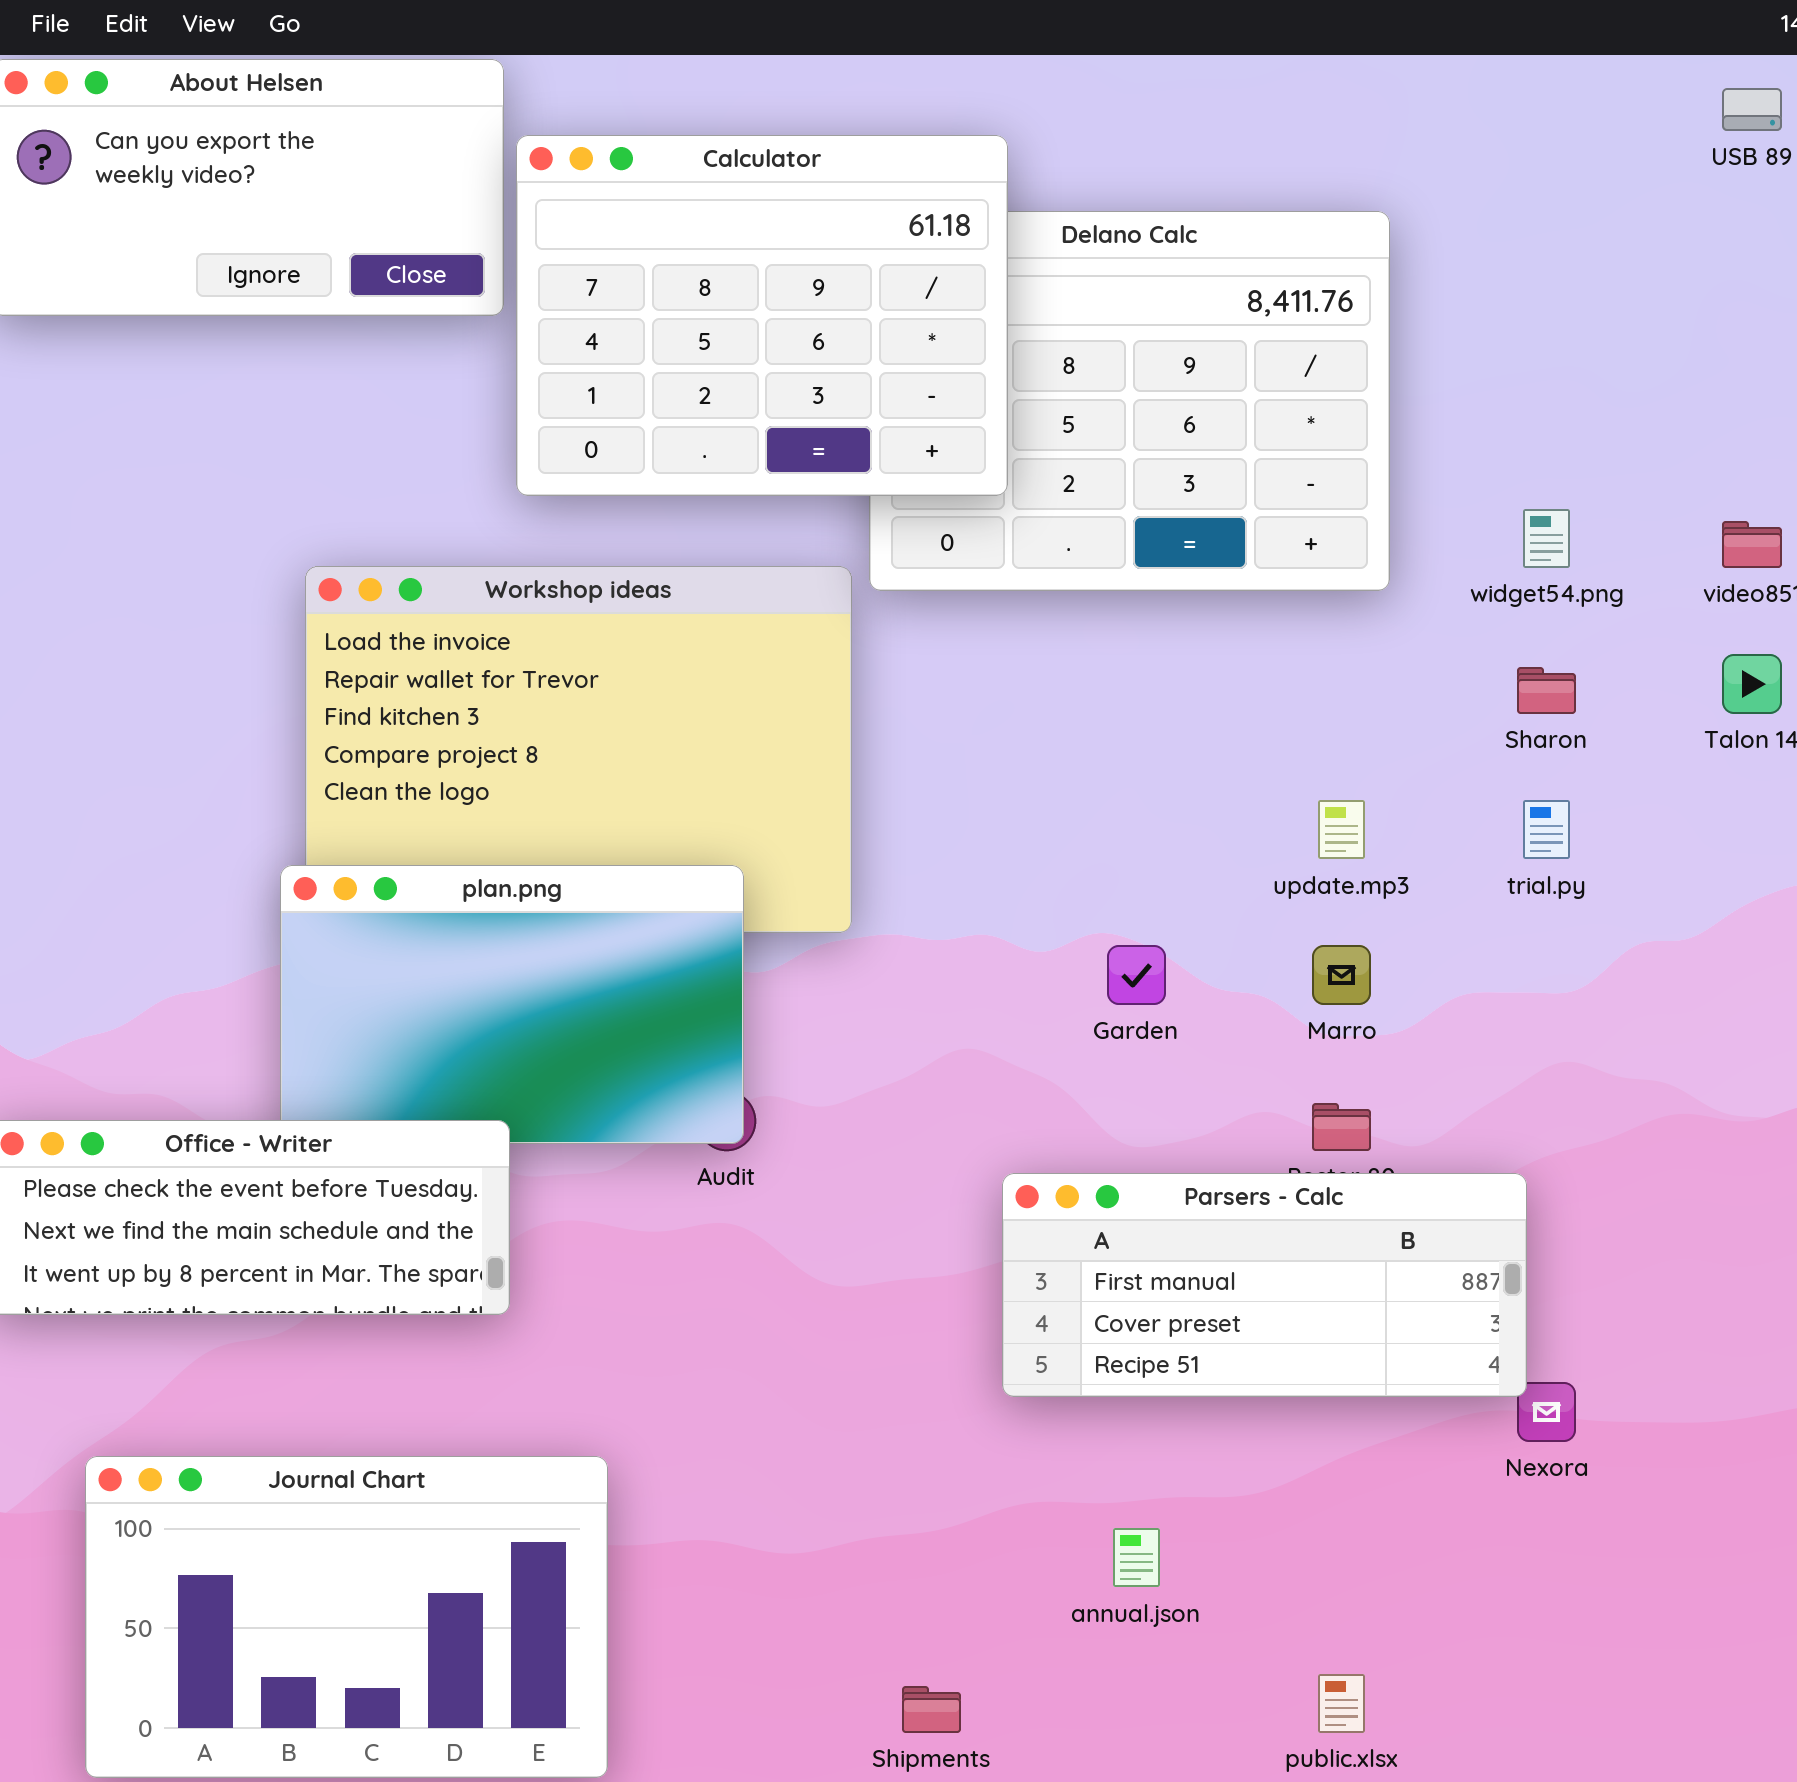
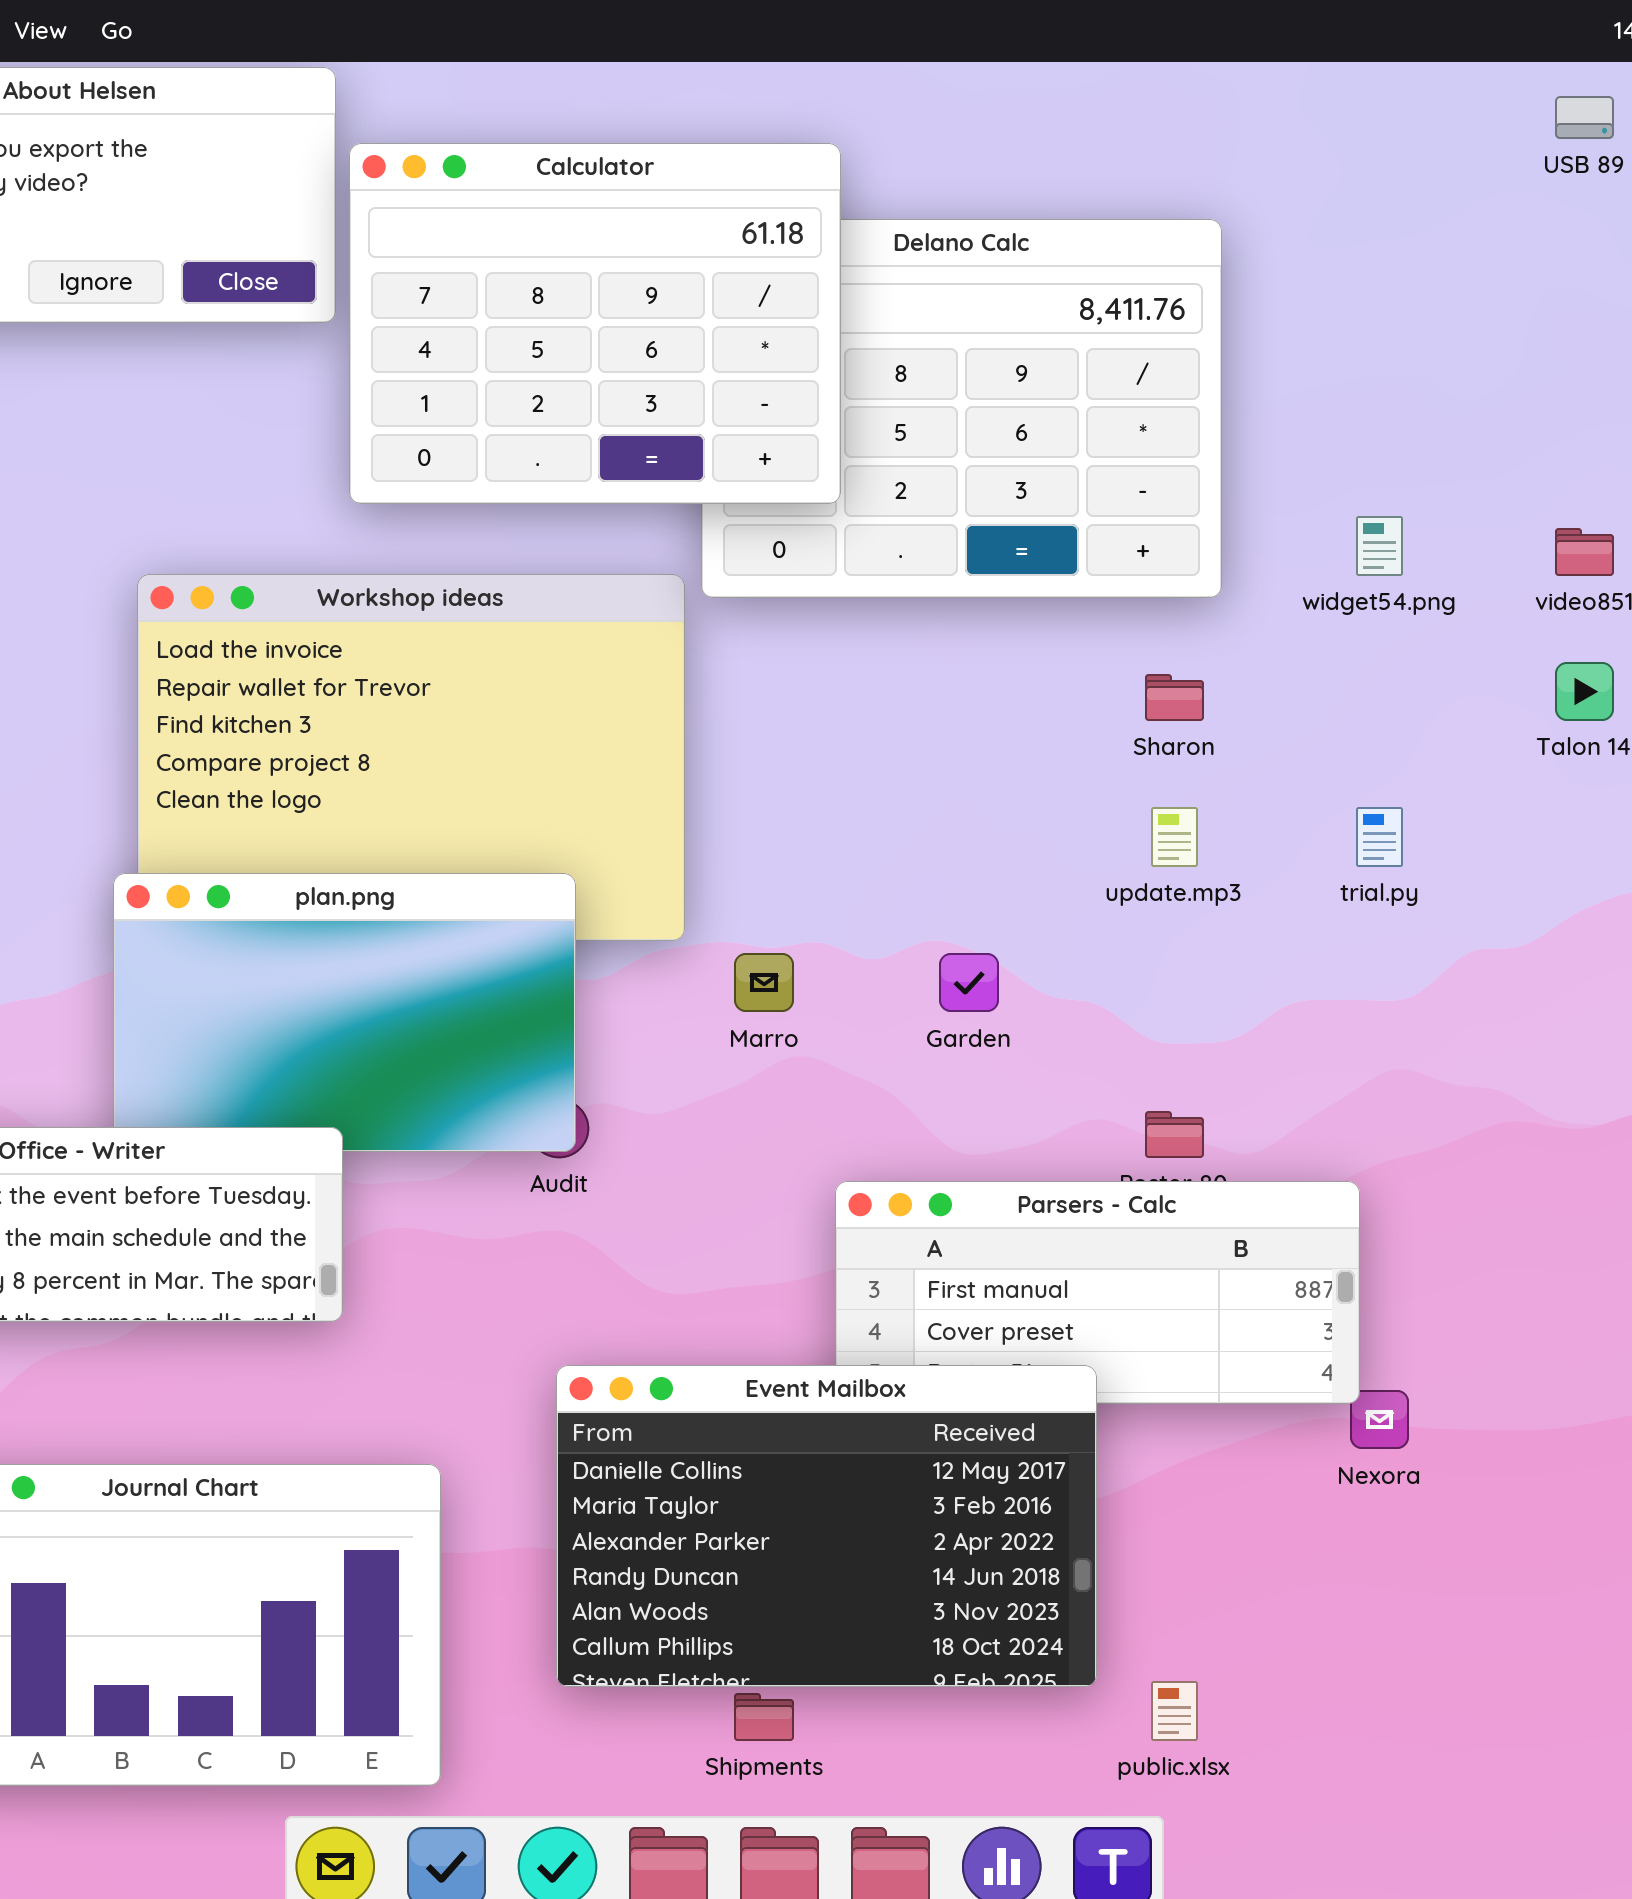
Sharon: [1517,667,1576,714] -> [1145,674,1204,721], moved
Marro: [1312,945,1371,1005] -> [734,953,794,1012], moved
Event Mailbox: none -> [556,1365,1097,1687], opened

